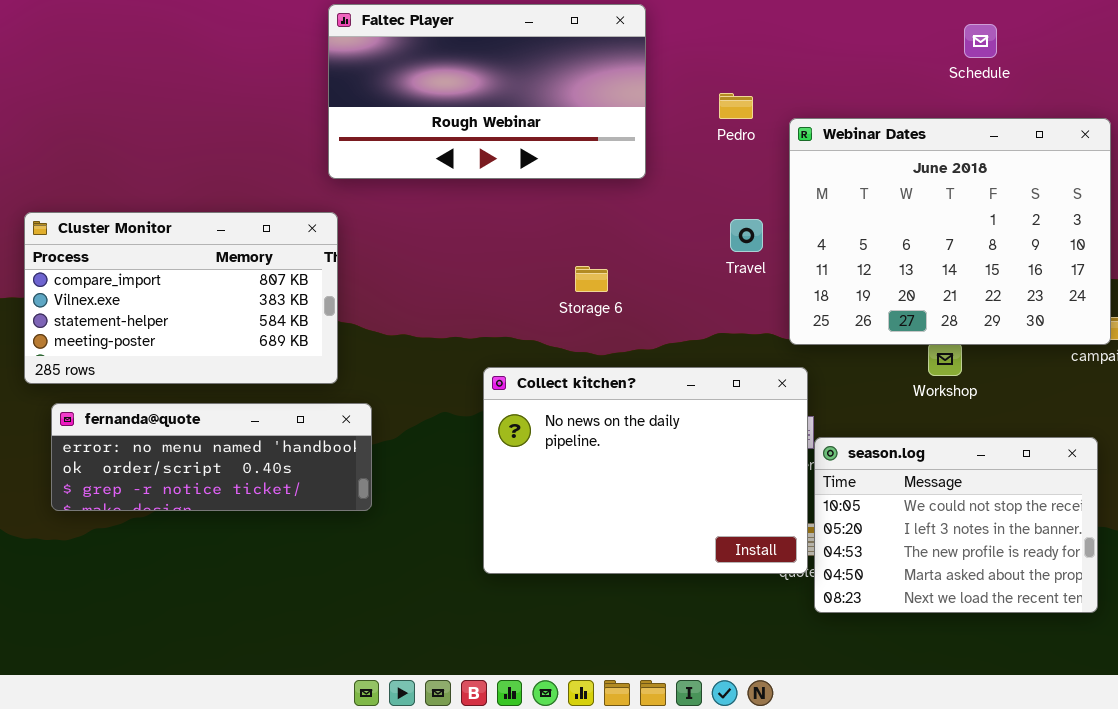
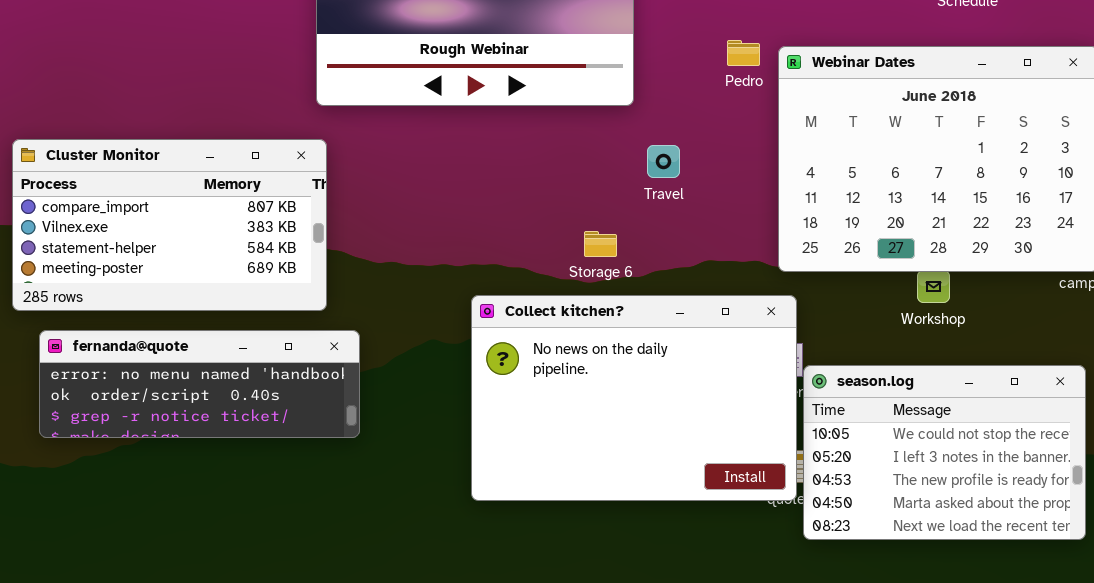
Pedro: [719,93,753,119] -> [727,40,760,66], moved
Travel: [730,219,763,252] -> [647,145,680,178], moved
Storage 6: [575,266,608,292] -> [584,231,617,257], moved

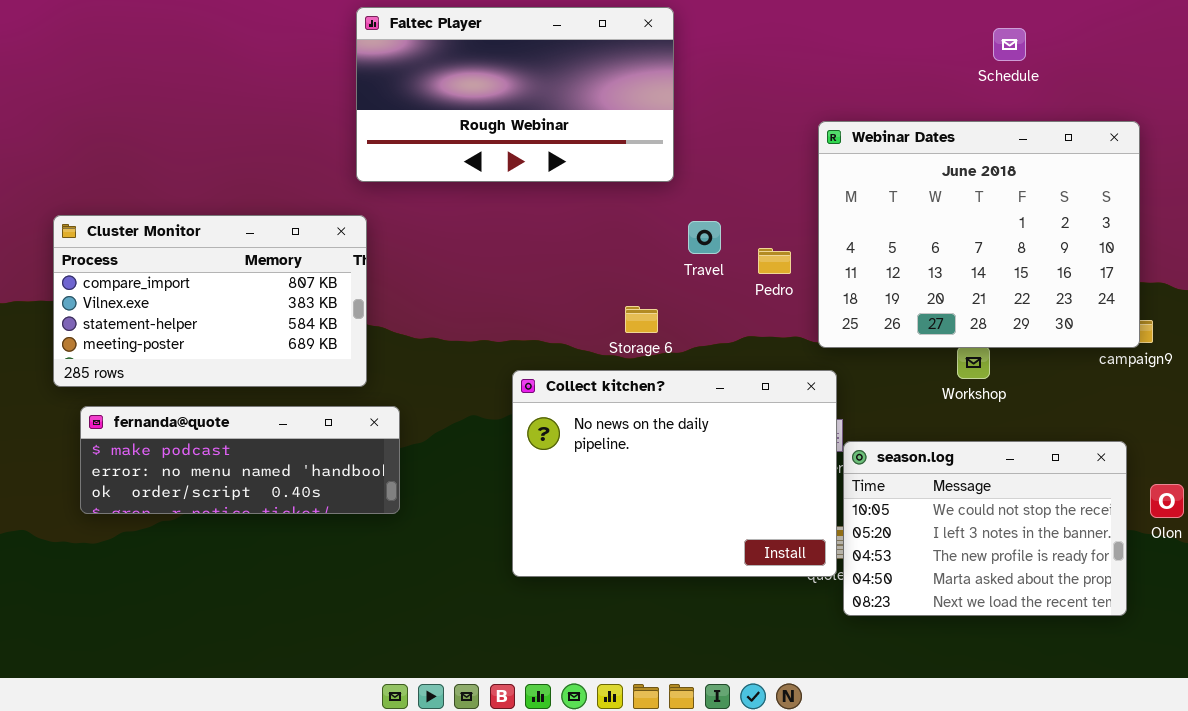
Pedro: [727,40,760,66] -> [758,248,791,274], moved
fernanda@quote: [39,330,360,438] -> [80,406,400,514], scrolled up 1 row

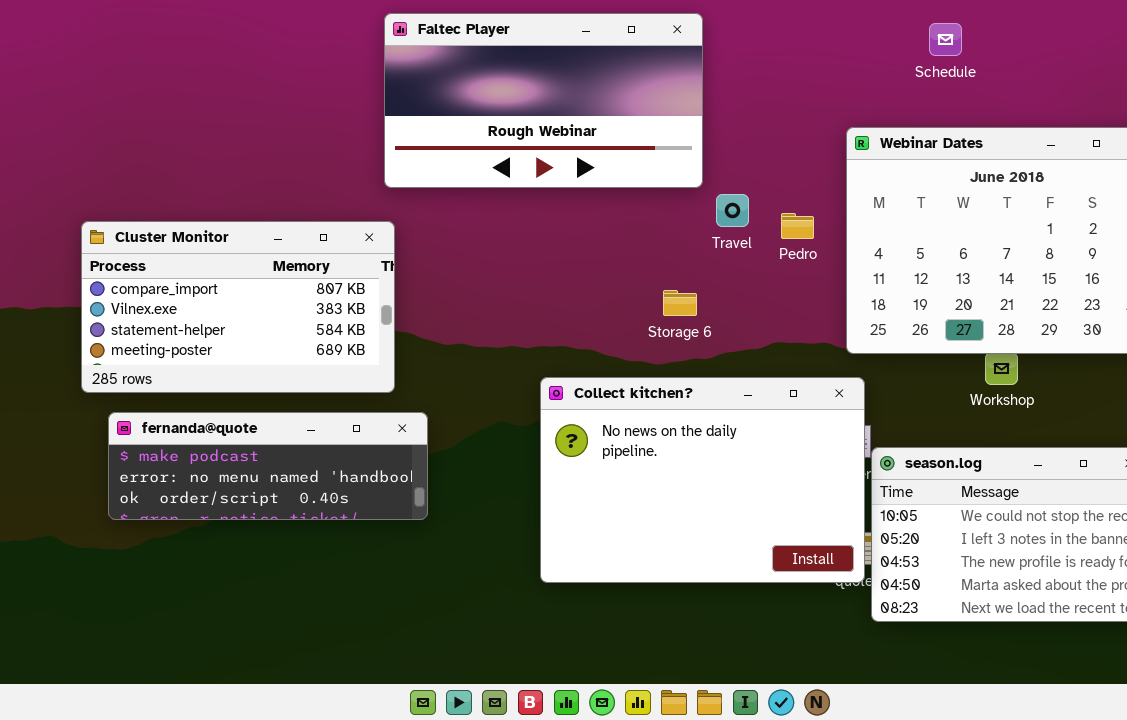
Schedule: [993,28,1026,61] -> [929,23,962,56], moved
Travel: [688,221,721,254] -> [716,194,749,227], moved
Pedro: [758,248,791,274] -> [781,213,814,239], moved
Storage 6: [625,306,658,333] -> [663,290,697,316], moved

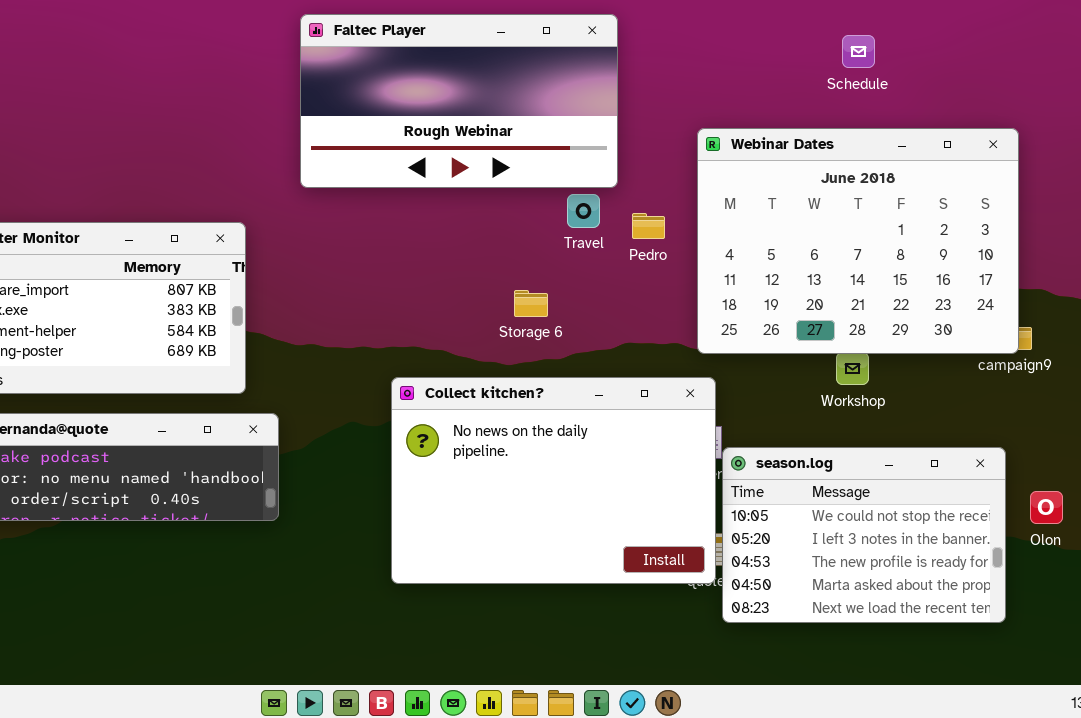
Faltec Player: [384,13,703,188] -> [300,14,618,188], moved
Schedule: [929,23,962,56] -> [842,35,875,68], moved

